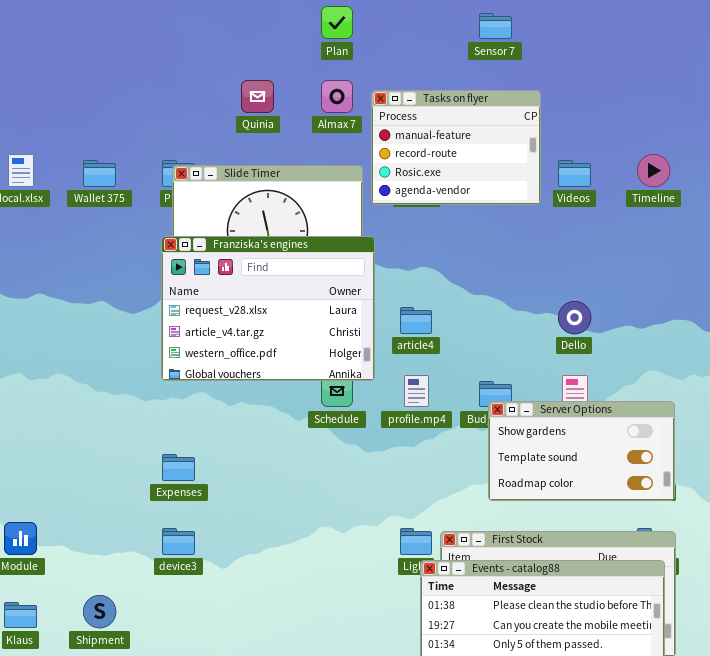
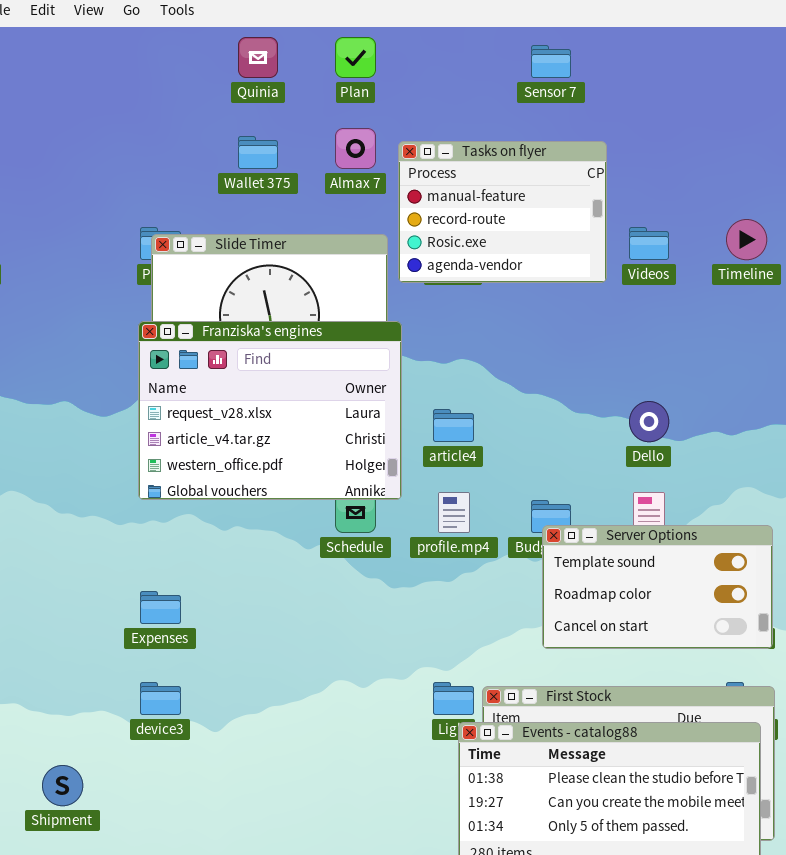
Quinia: [241,80,274,113] -> [238,37,278,78], moved
Wallet 375: [83,160,116,187] -> [238,136,278,169], moved
Server Options: [488,401,675,501] -> [542,525,773,649], scrolled down 1 row

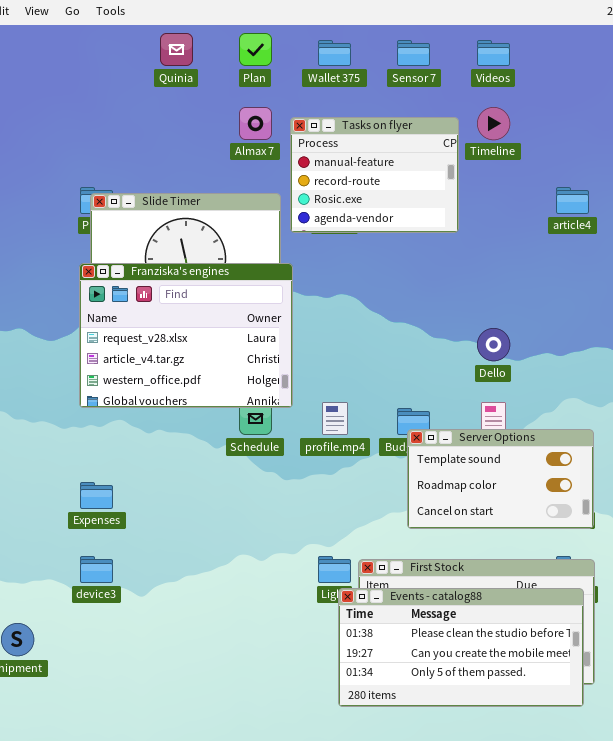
Wallet 375: [238,136,278,169] -> [318,40,351,66], moved
Timeline: [726,219,767,260] -> [477,107,510,140], moved
Videos: [629,227,669,260] -> [477,40,510,66], moved
article4: [433,409,474,442] -> [556,187,589,214], moved

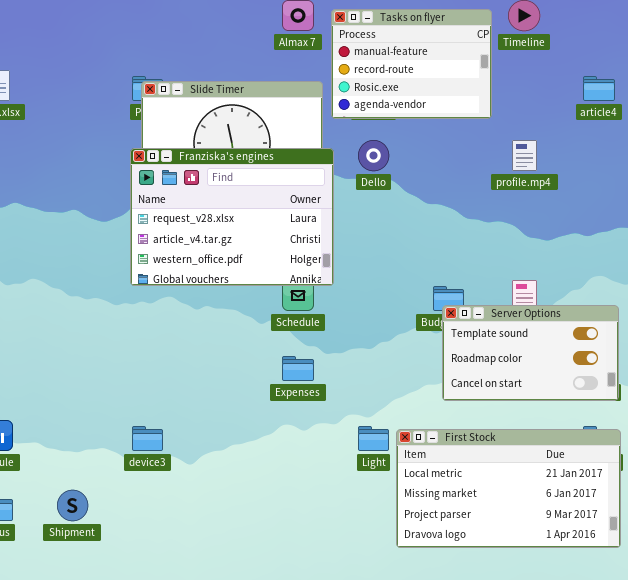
Dello: [477,328,510,361] -> [358,140,389,171], moved
profile.mp4: [322,402,348,435] -> [512,140,537,171], moved
Expenses: [80,482,113,509] -> [282,356,314,381], moved
Events - catalog88: [338,588,584,707] -> none, closed

